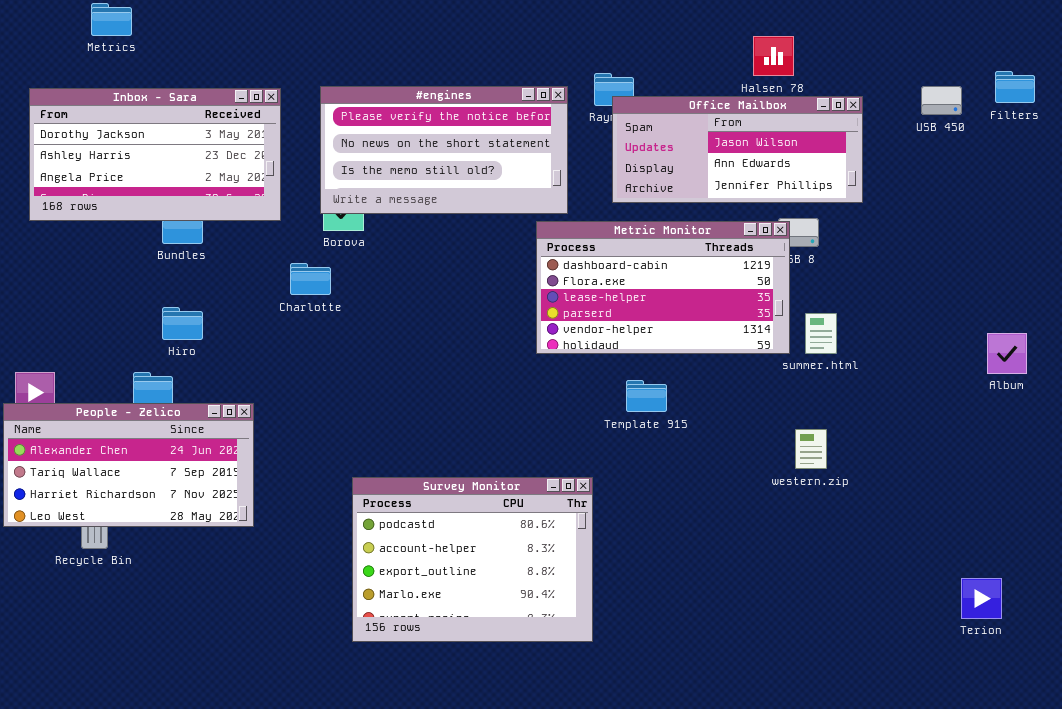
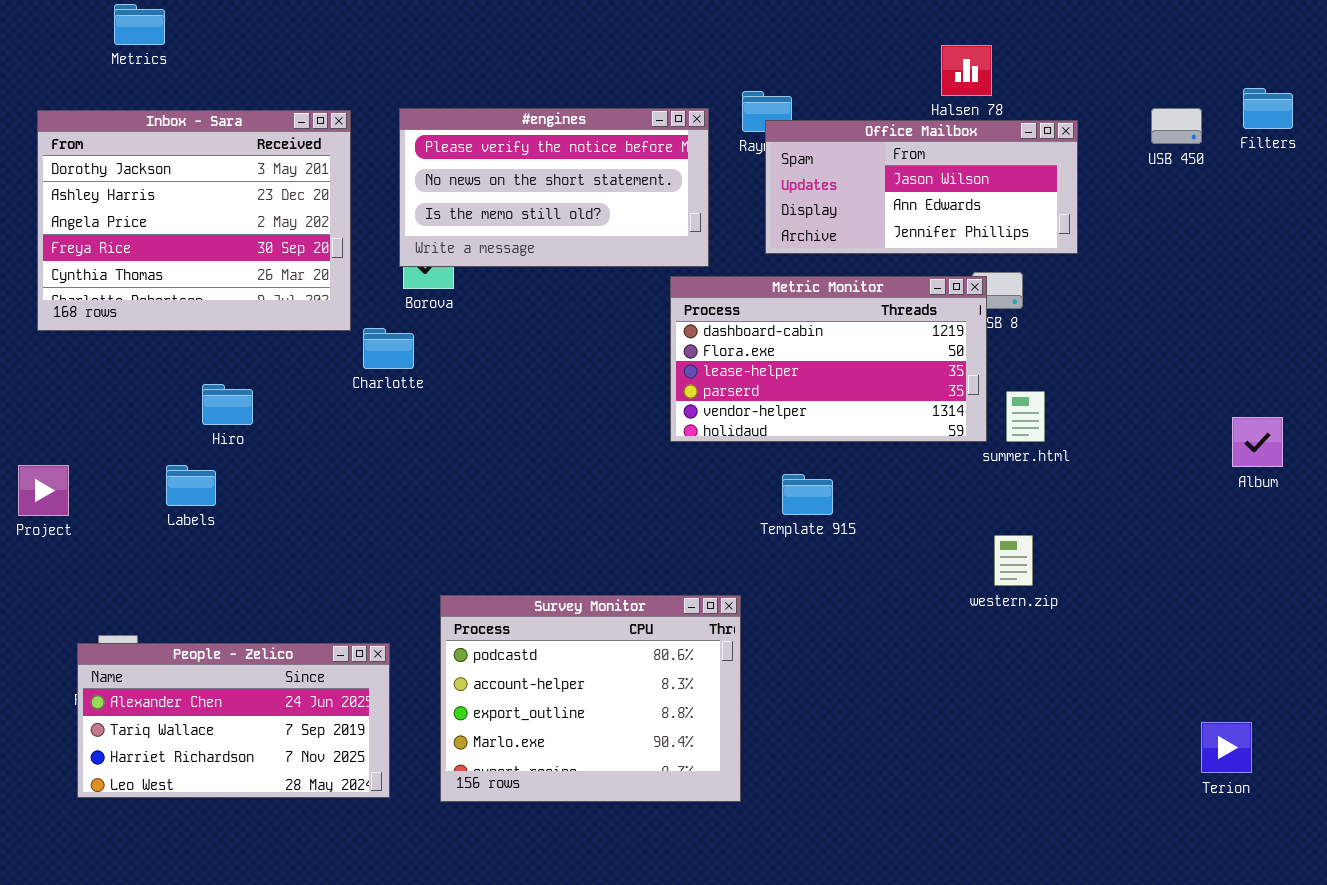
Inbox - Sara: [29,88,281,221] -> [37,110,351,331], resized
People - Zelico: [3,403,254,527] -> [77,643,390,798], moved

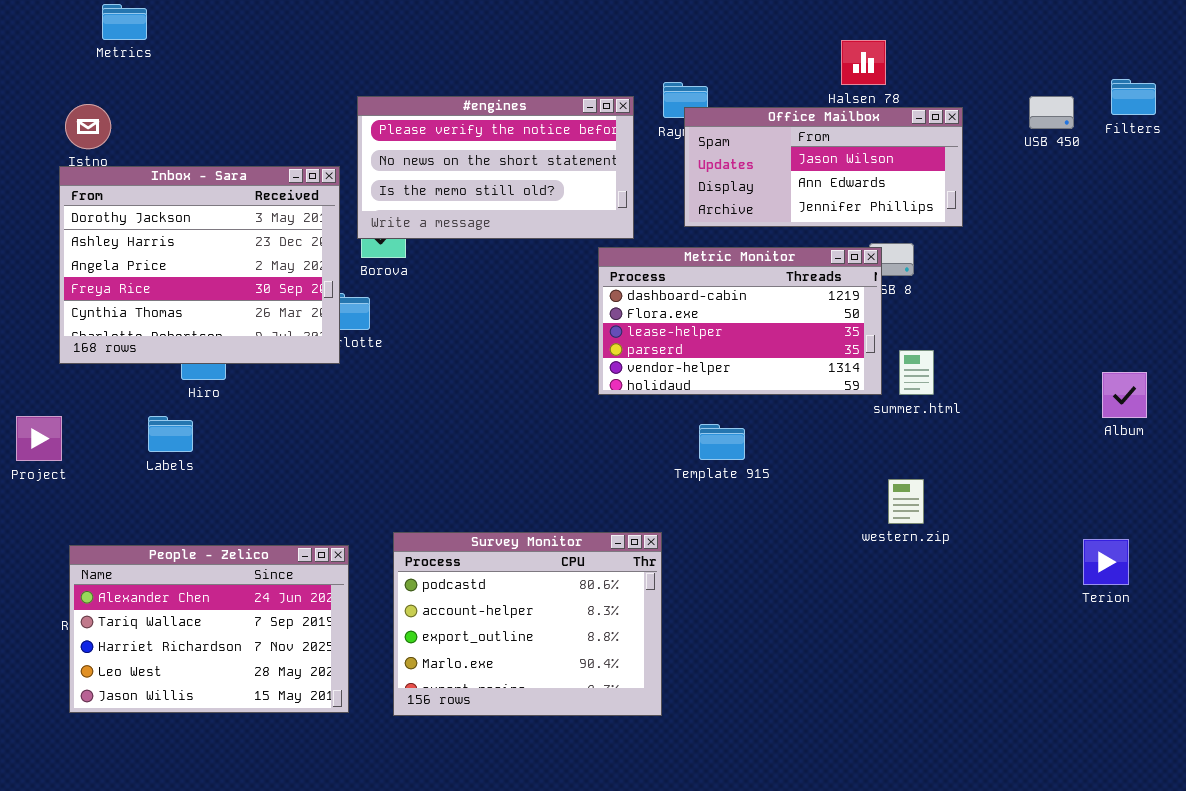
Inbox - Sara: [37,110,351,331] -> [59,166,340,364], moved
People - Zelico: [77,643,390,798] -> [69,545,349,713], resized
Terion: [1201,722,1252,773] -> [1083,539,1129,585], moved

